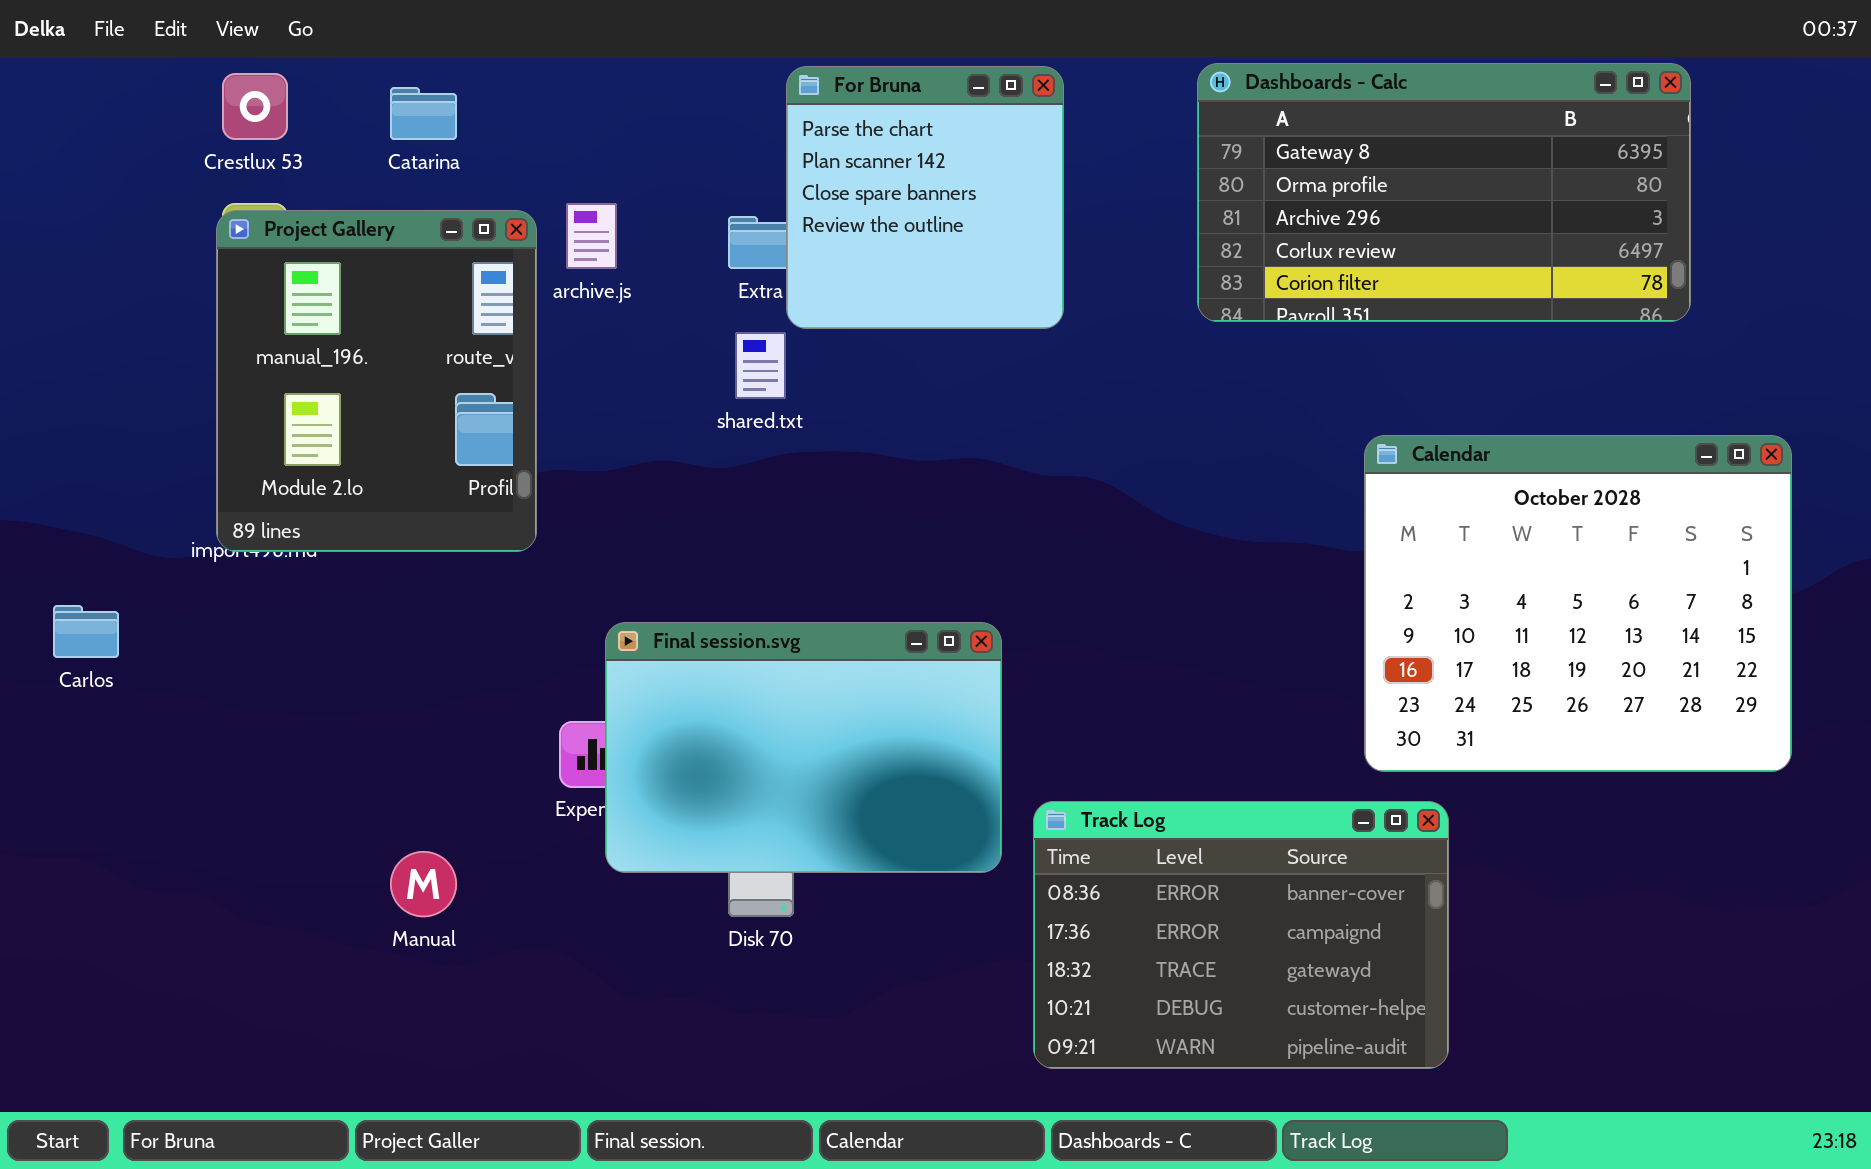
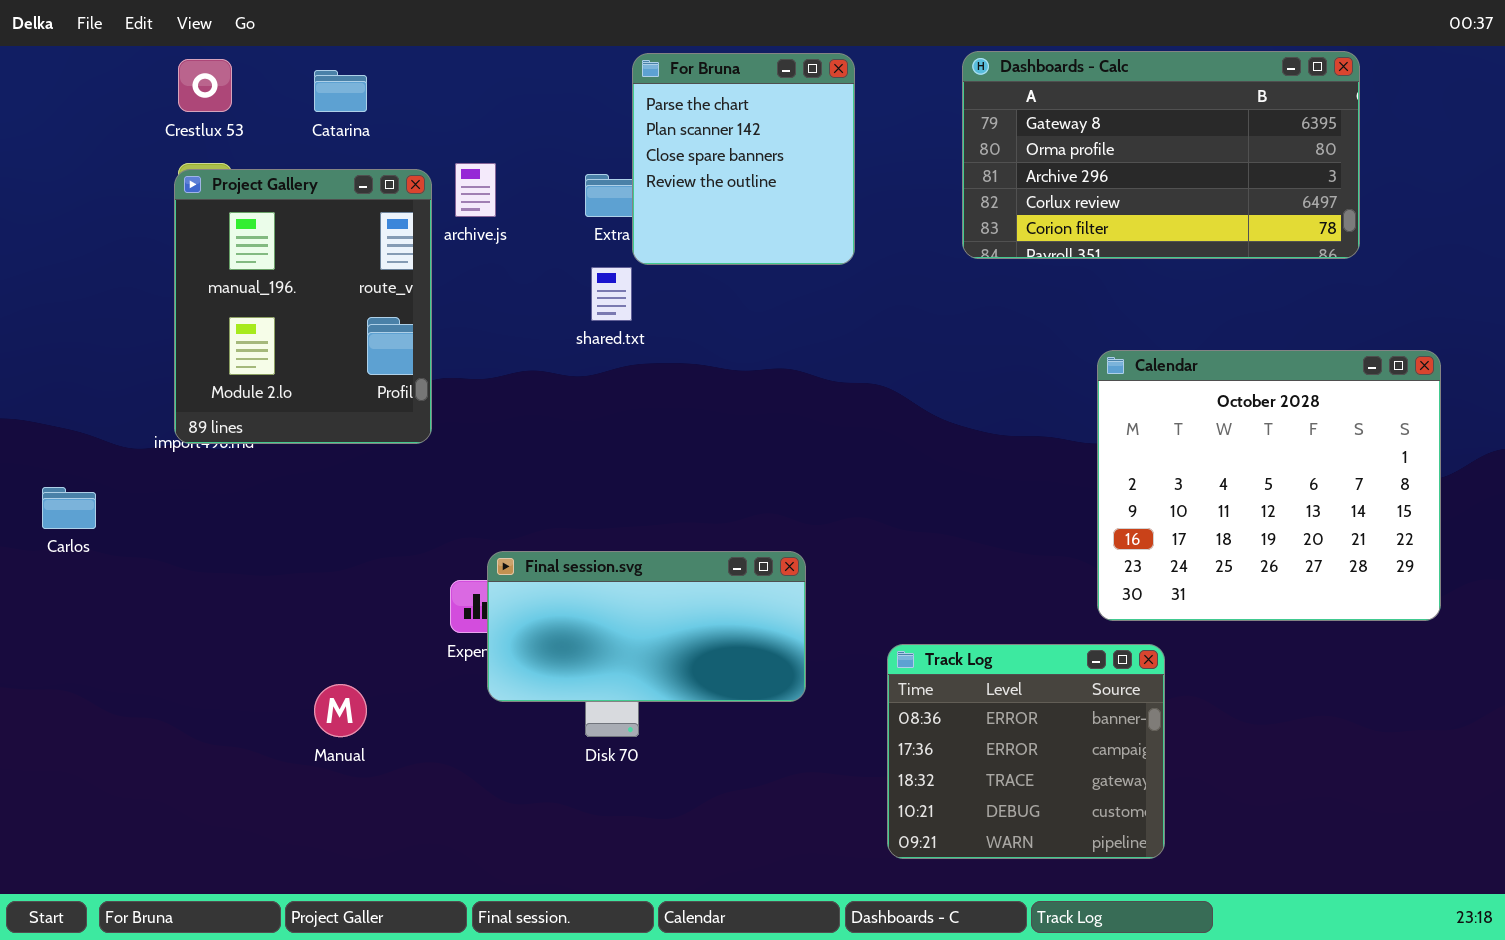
Final session.svg: [605,622,1002,873] -> [487,551,806,702], resized
Track Log: [1033,801,1449,1069] -> [887,644,1165,859], resized

